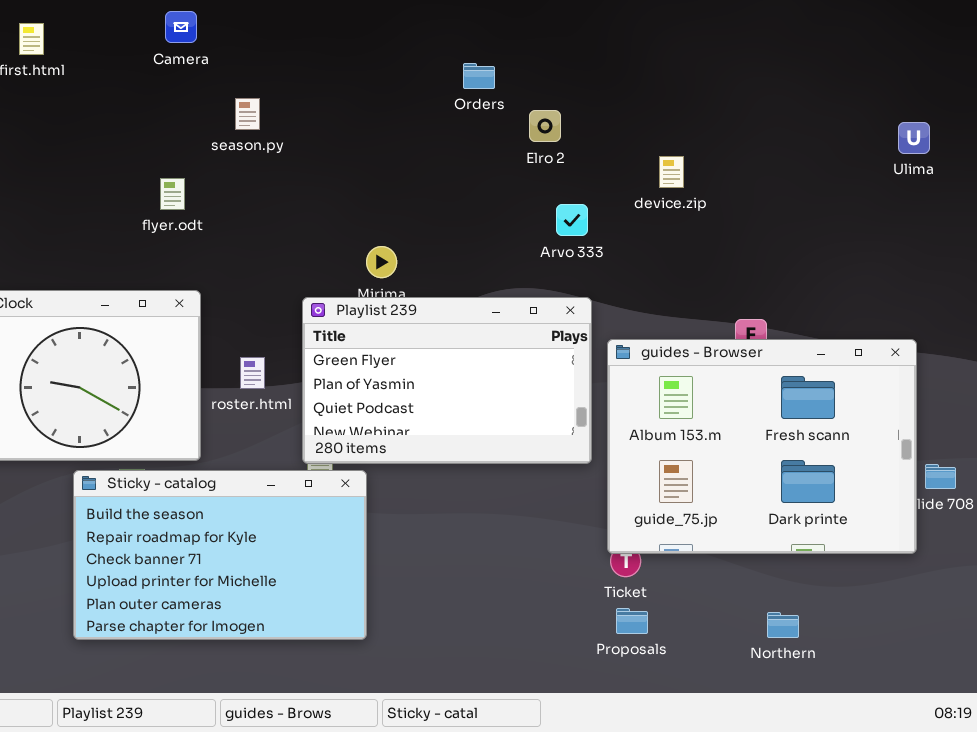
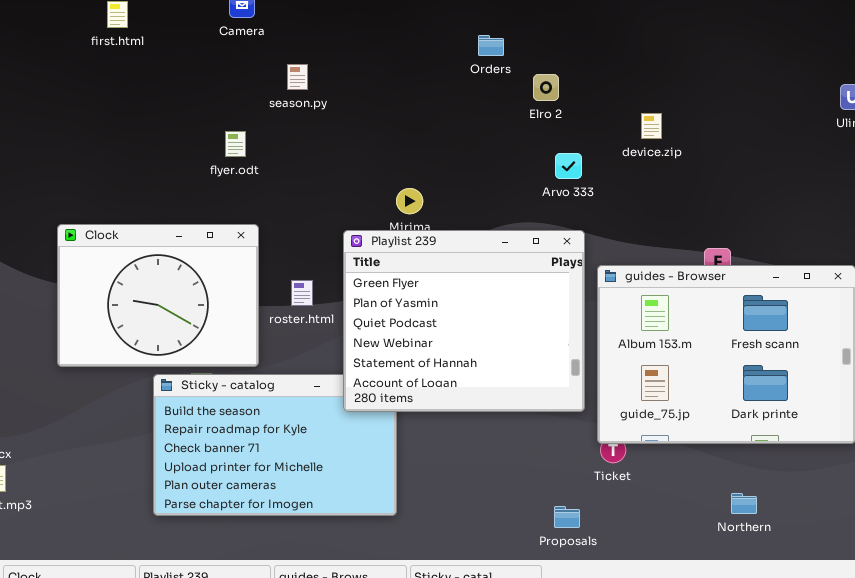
Playlist 239: [302,297,592,464] -> [343,230,585,412], resized
Proposals: [616,608,648,634] -> [554,506,580,528], moved

